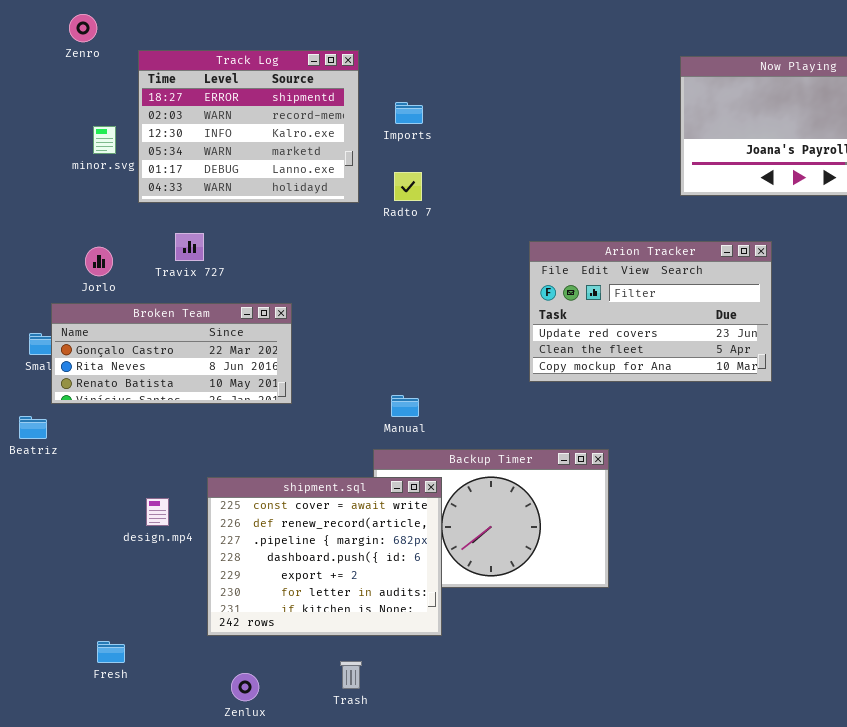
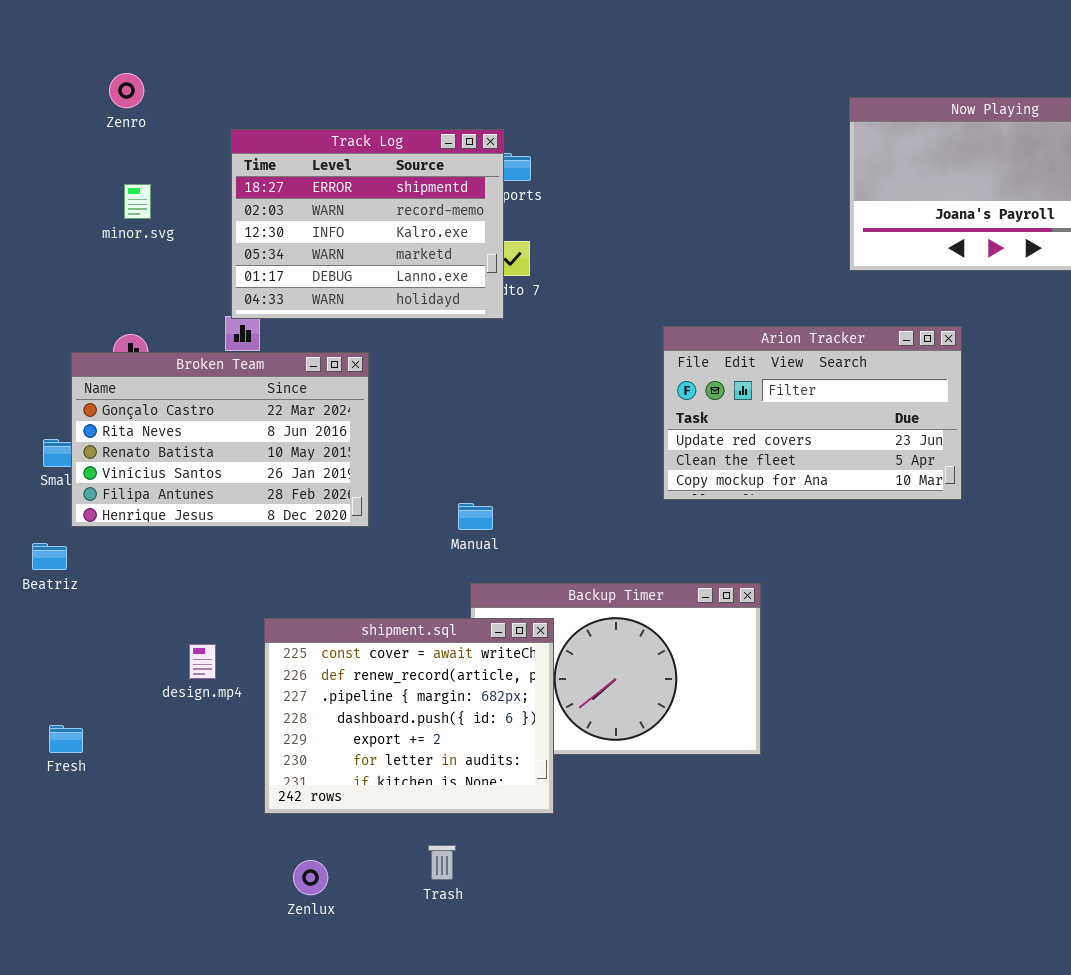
Zenro: [69,14,97,42] -> [109,73,144,108], moved
Track Log: [138,50,359,203] -> [231,129,504,319], moved
Broken Team: [51,303,292,404] -> [71,352,369,527], resized
Manual: [391,395,419,417] -> [458,503,493,530], moved
Fresh: [97,641,125,663] -> [49,725,83,753], moved

